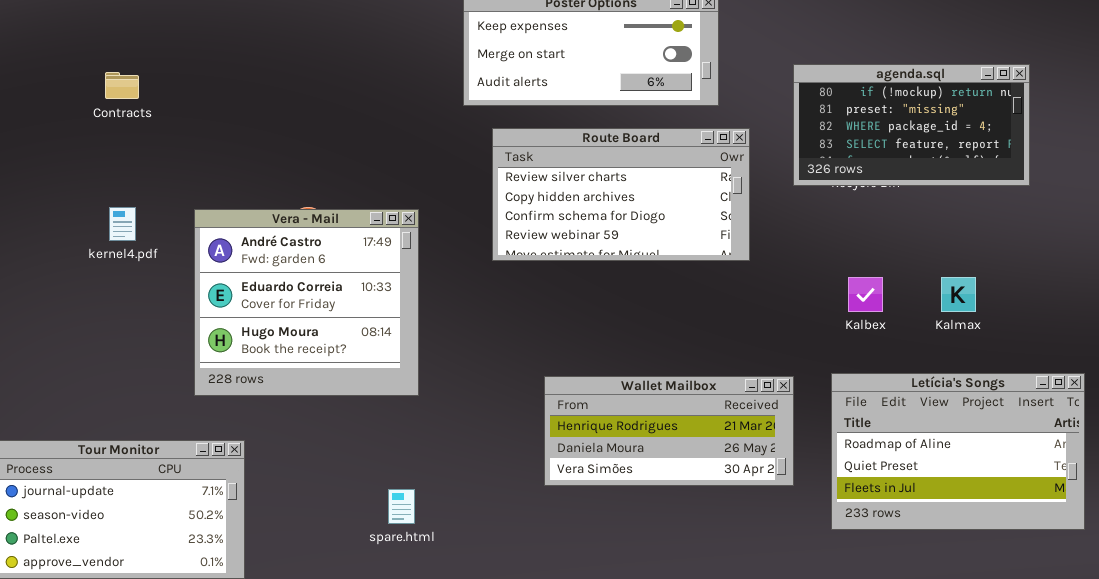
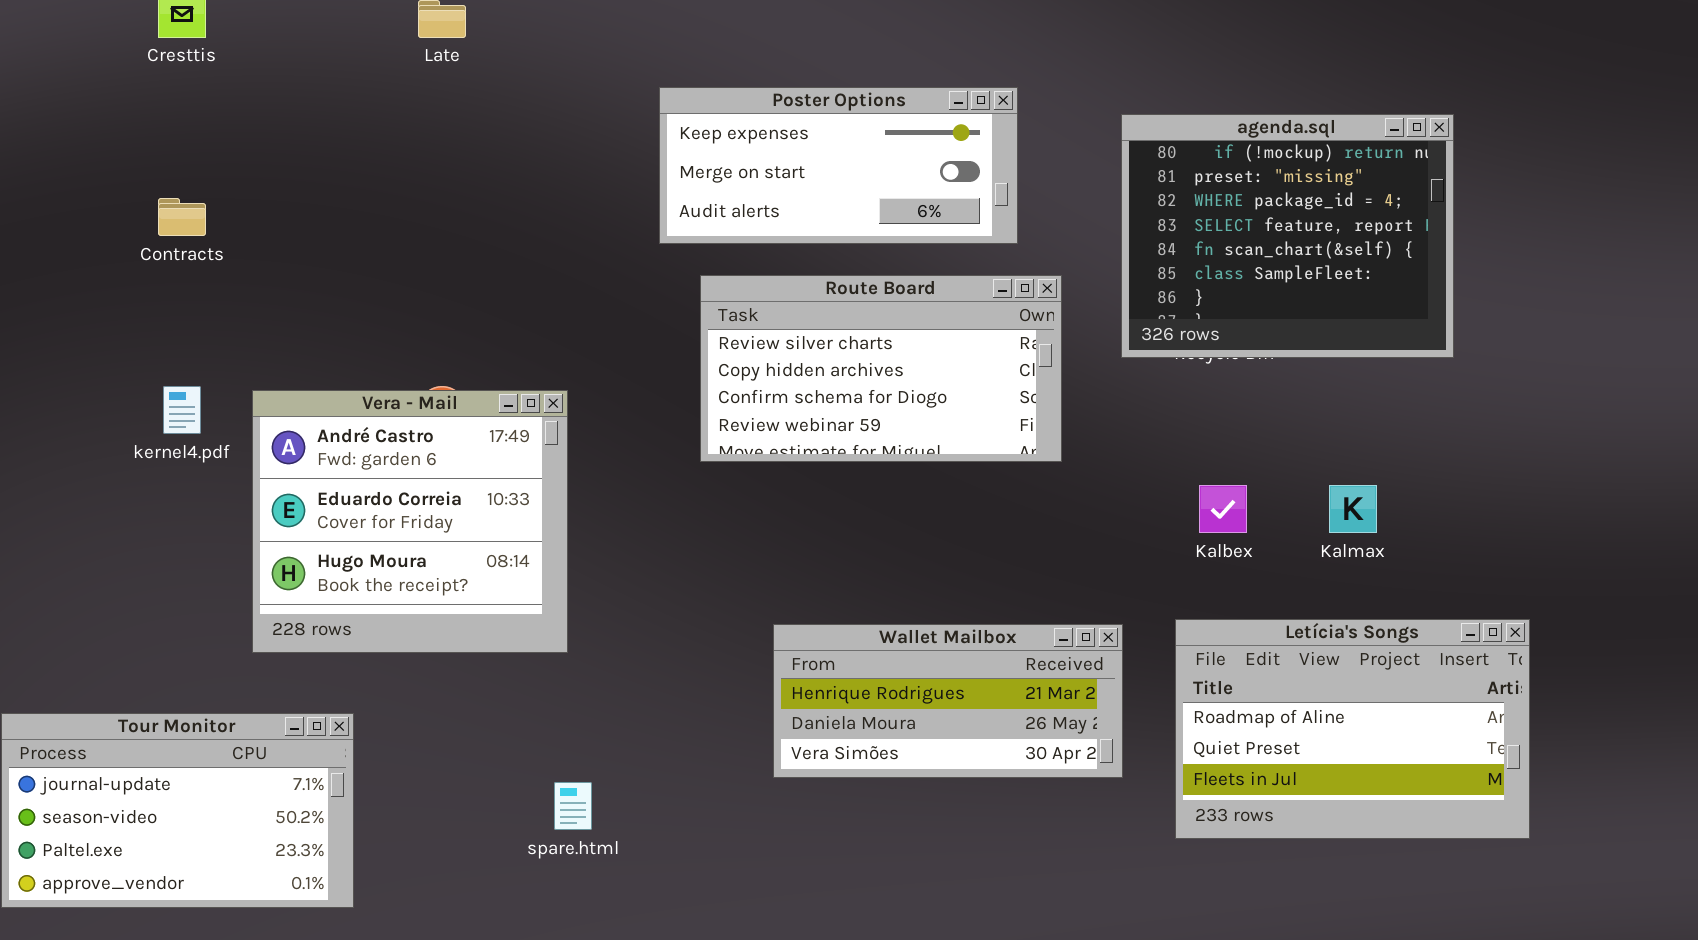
agenda.sql: [793,64,1030,186] -> [1121,114,1454,358], resized
Vera - Mail: [194,209,419,396] -> [252,390,568,653], moved

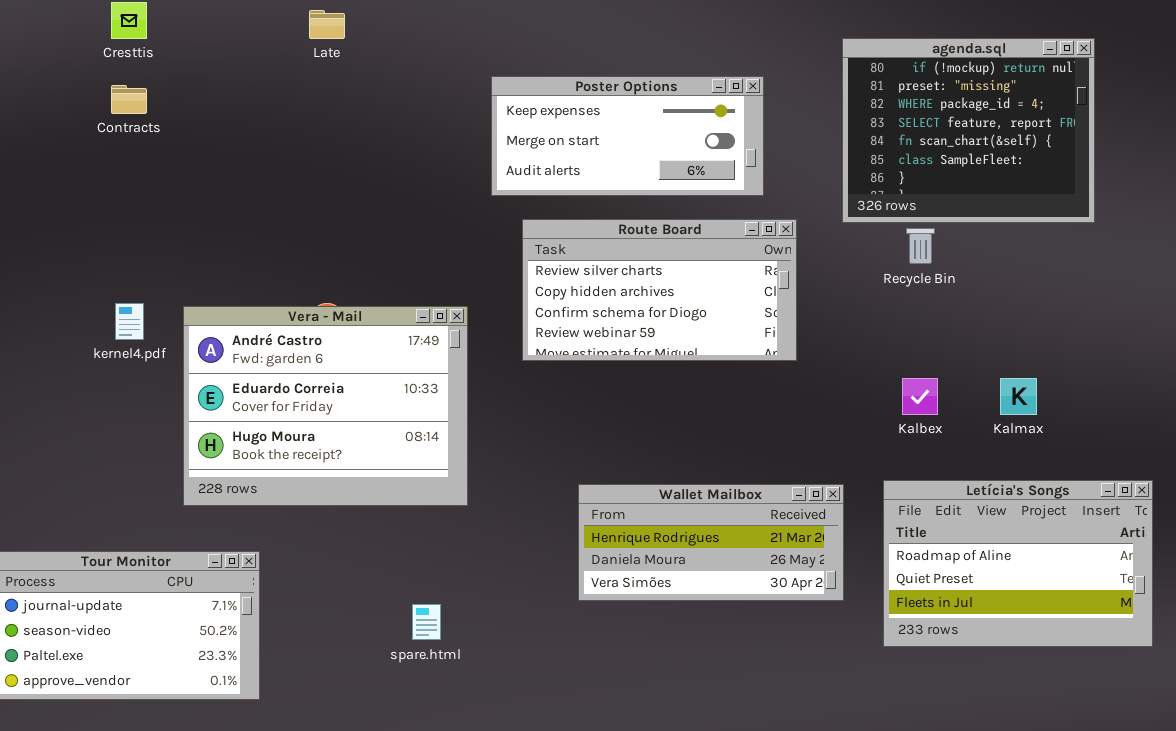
agenda.sql: [1121,114,1454,358] -> [842,38,1095,223], moved
Contracts: [158,198,206,236] -> [111,85,147,114], moved
Vera - Mail: [252,390,568,653] -> [183,306,468,506], resized

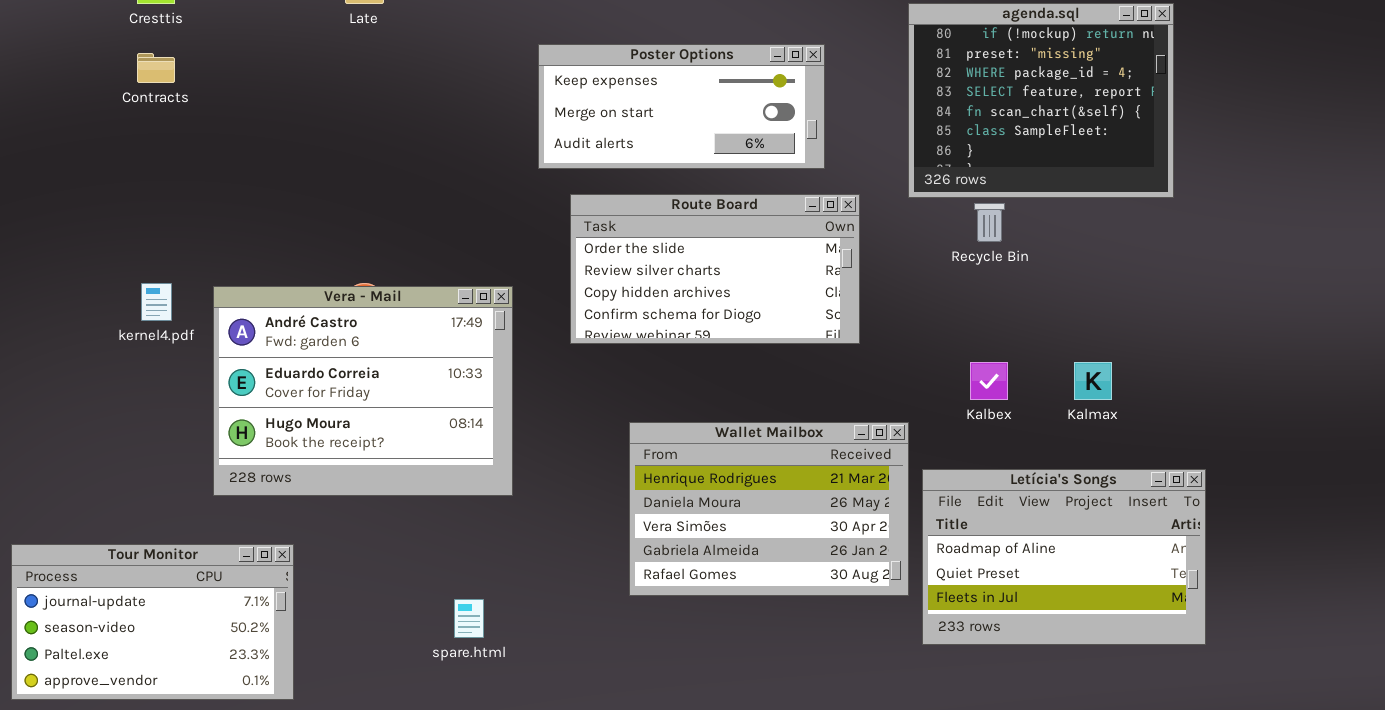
Route Board: [522,219,797,361] -> [570,194,860,344], scrolled up 1 row
Letícia's Songs: [883,480,1153,647] -> [922,469,1206,645], moved
Wallet Mailbox: [578,484,844,601] -> [629,422,909,596], resized

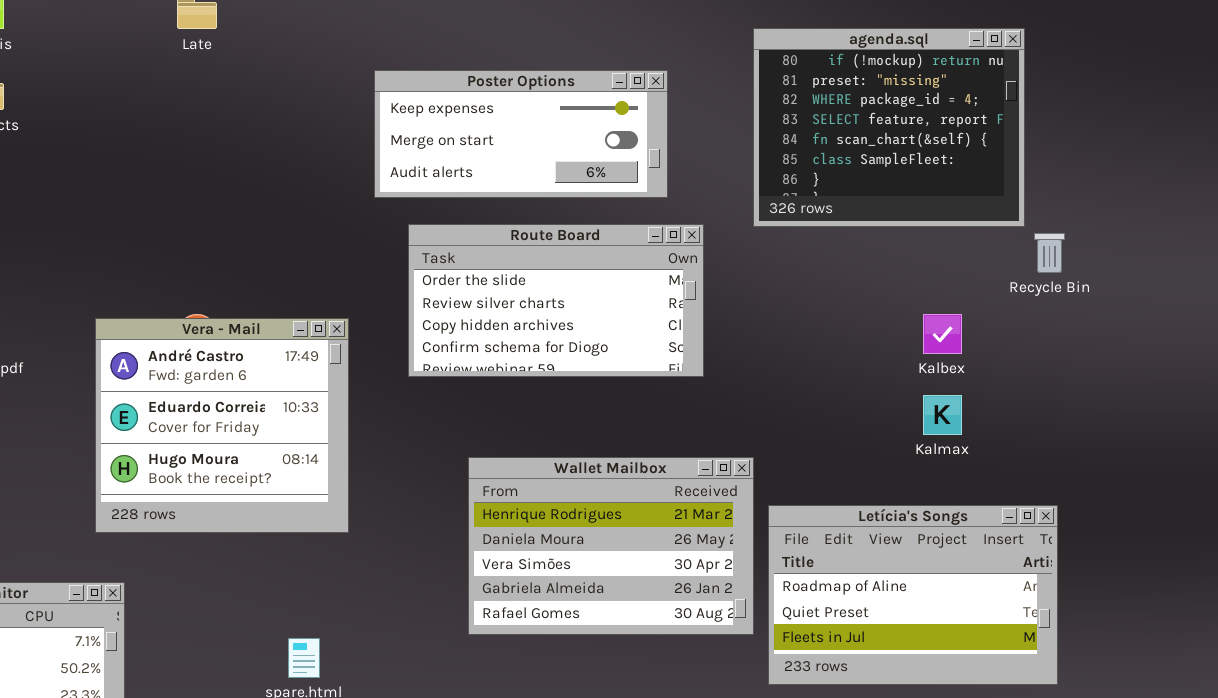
Recycle Bin: [974,203,1005,242] -> [1034,233,1065,273], moved
Vera - Mail: [213,286,513,496] -> [95,318,349,533], resized
Kalbex: [970,362,1008,400] -> [923,314,962,354], moved

